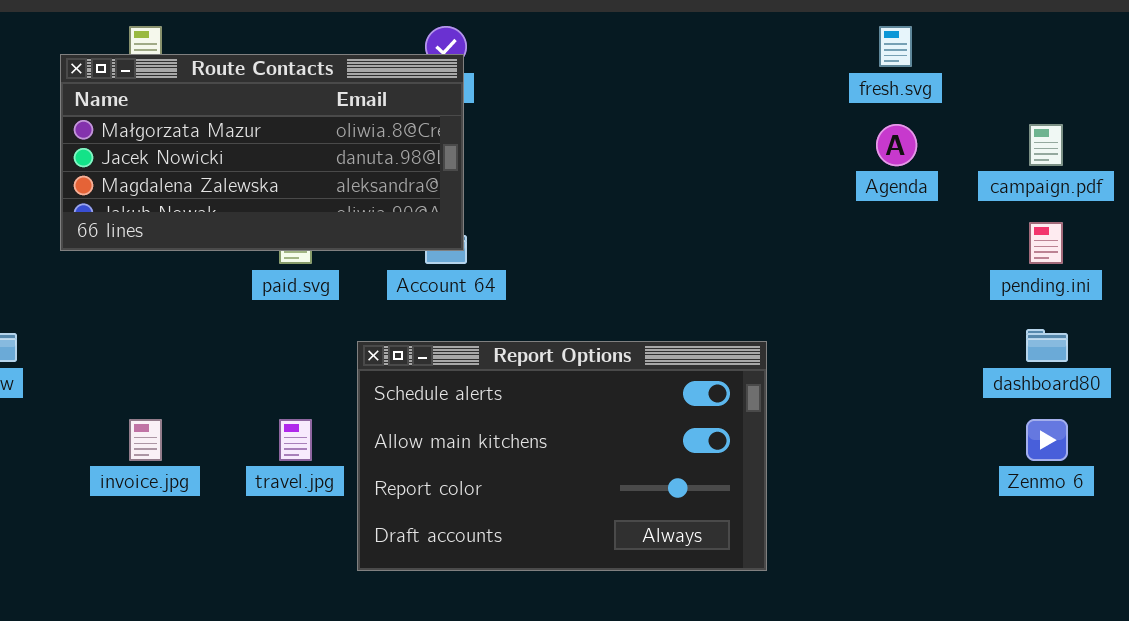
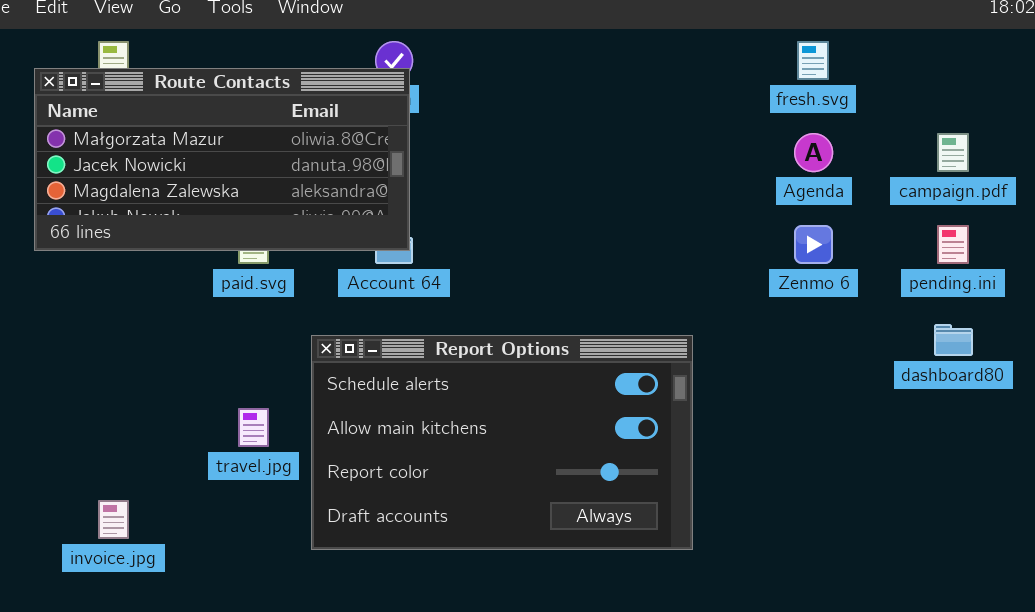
invoice.jpg: [129,419,162,461] -> [98,500,129,539], moved
Zenmo 6: [1026,419,1068,461] -> [794,225,833,264], moved

